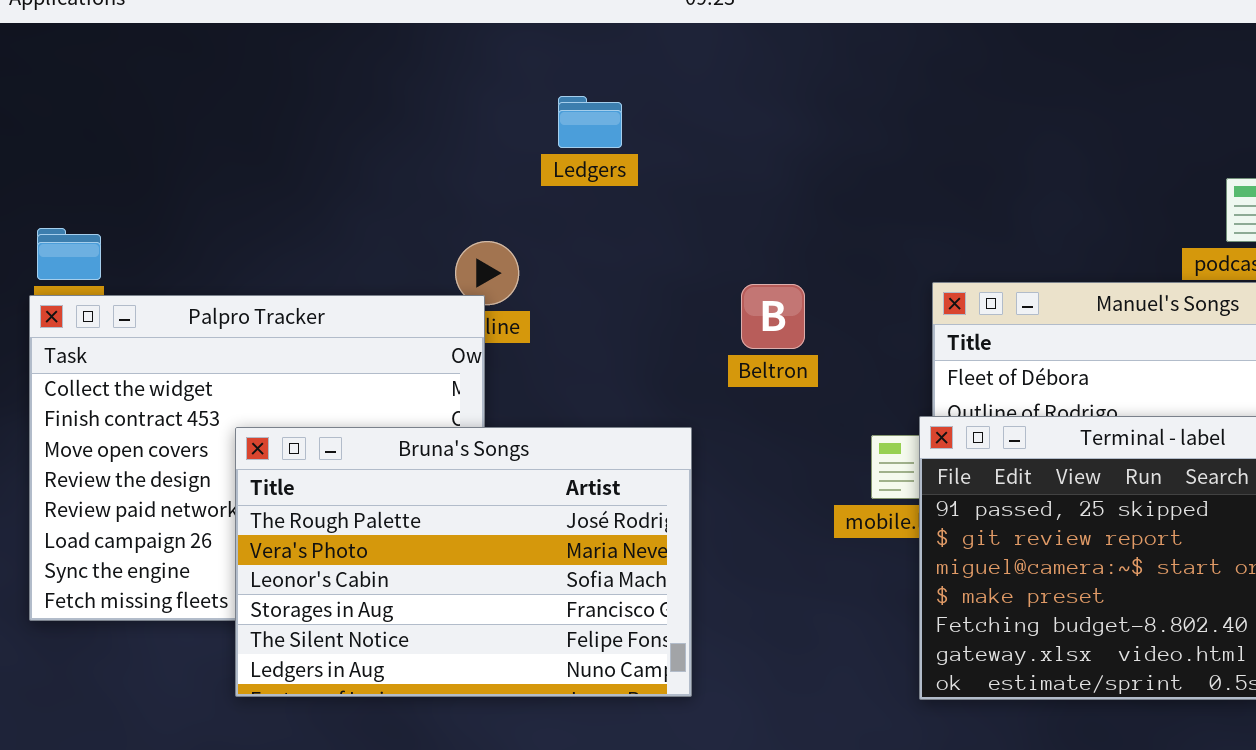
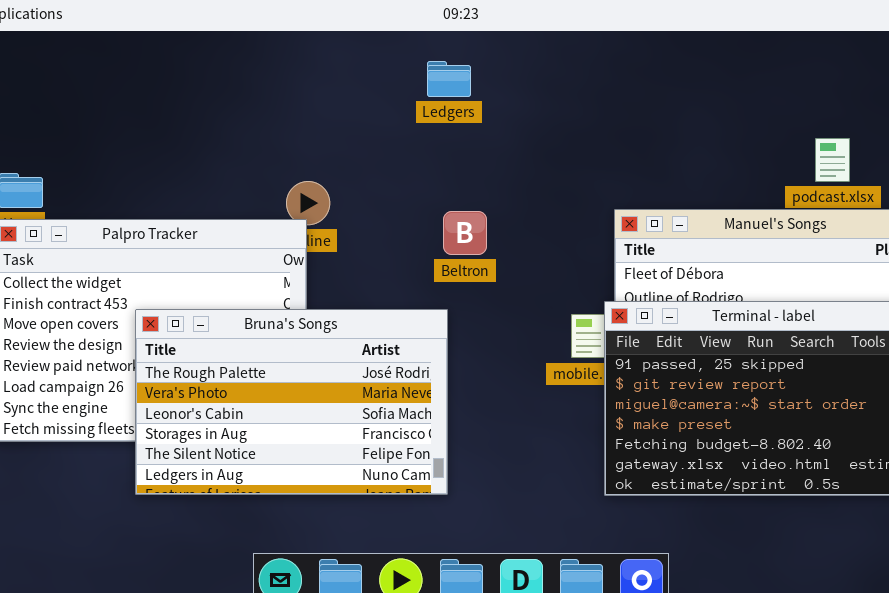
Ledgers: [558,96,622,148] -> [427,61,471,97], moved
Beltron: [741,284,805,349] -> [443,211,487,255], moved

